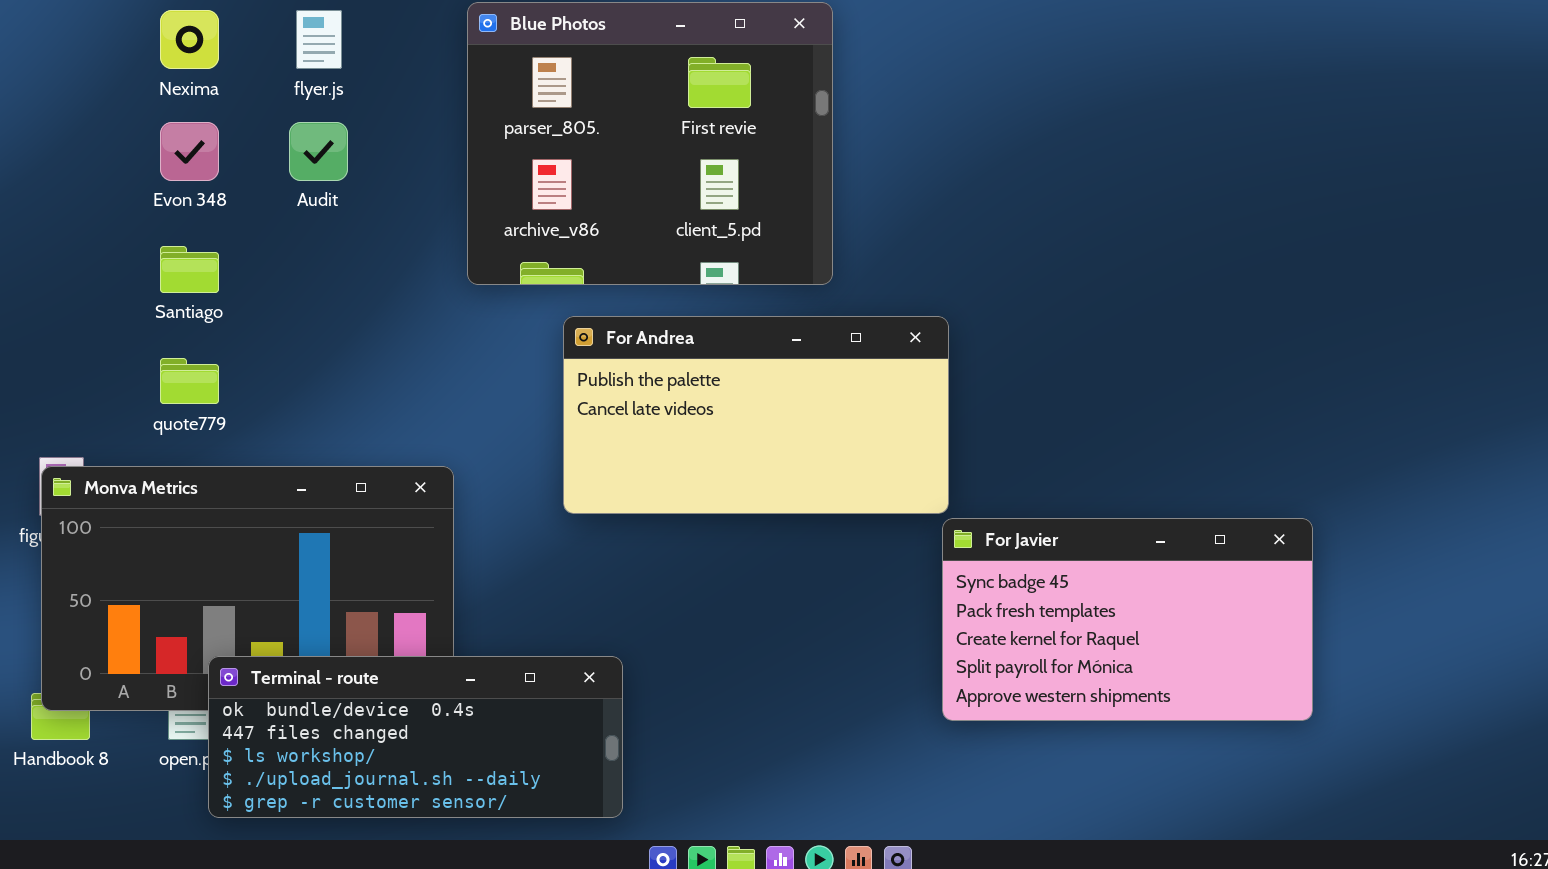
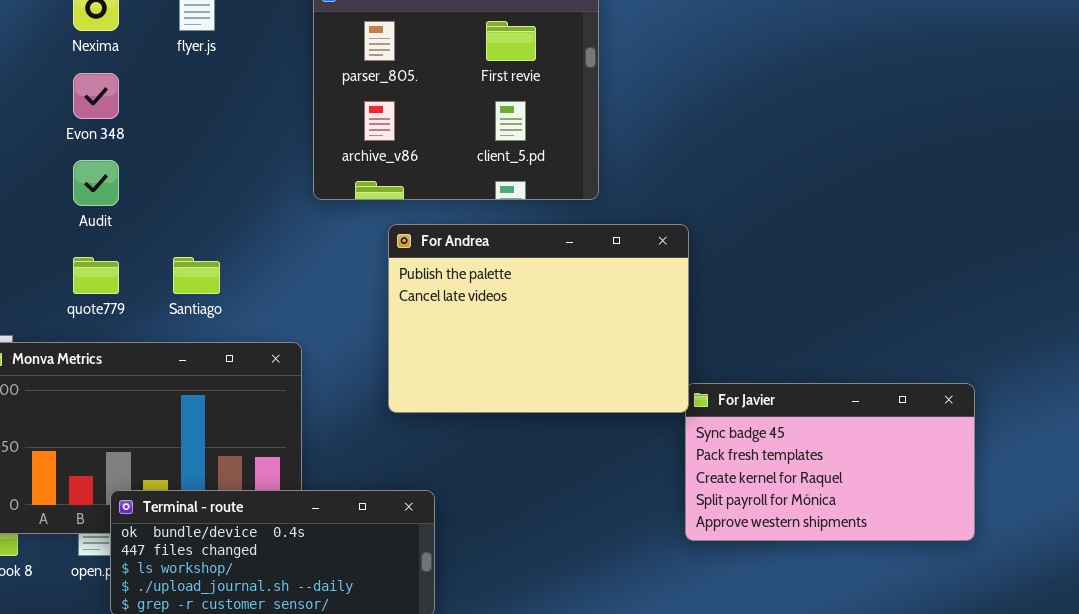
Audit: [289,122,348,181] -> [73,160,119,206], moved
Santiago: [160,246,219,293] -> [173,257,220,294], moved
For Andrea: [563,316,949,514] -> [388,224,689,413], resized

